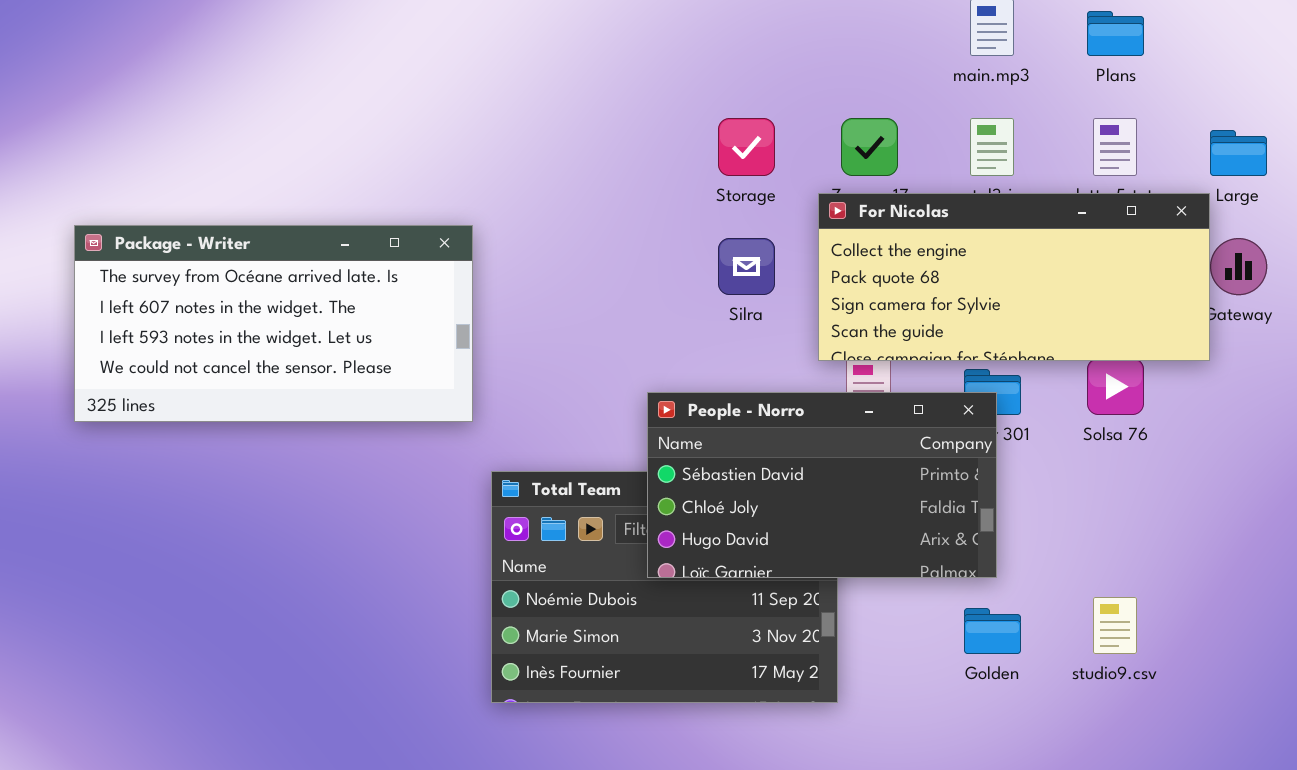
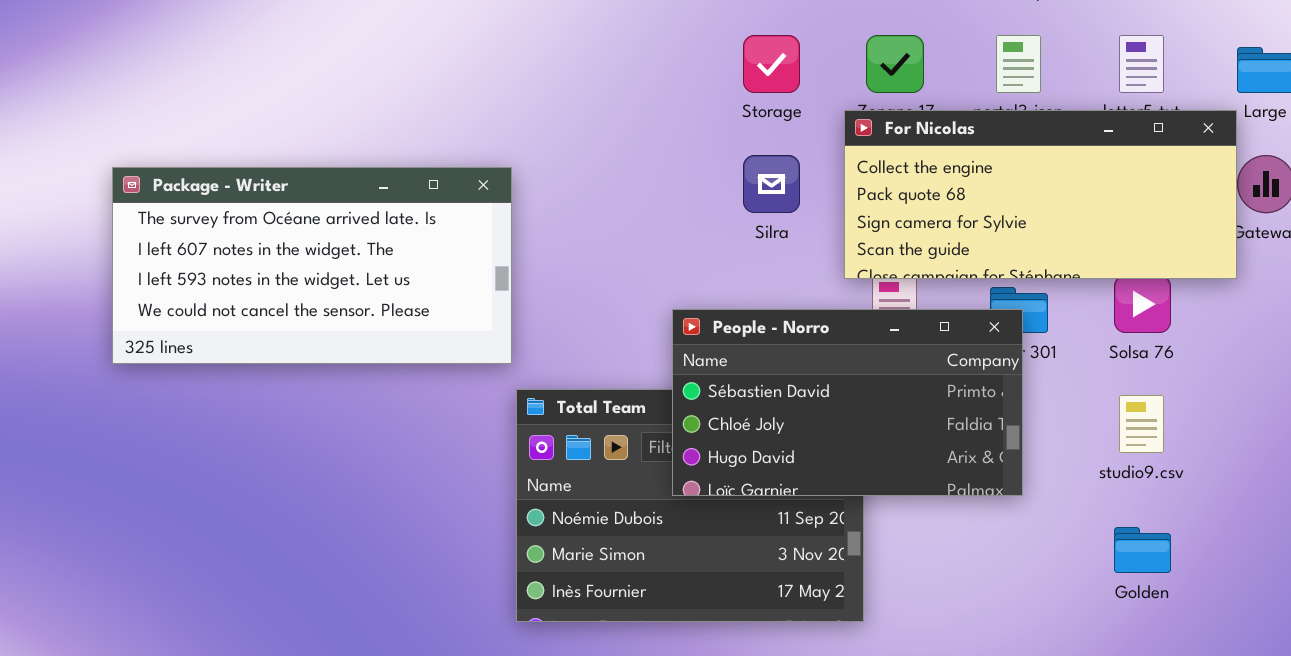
Package - Writer: [74,225,473,422] -> [112,167,512,364], moved
studio9.csv: [1093,597,1137,654] -> [1119,395,1164,453], moved
Golden: [964,608,1021,654] -> [1114,527,1171,573], moved

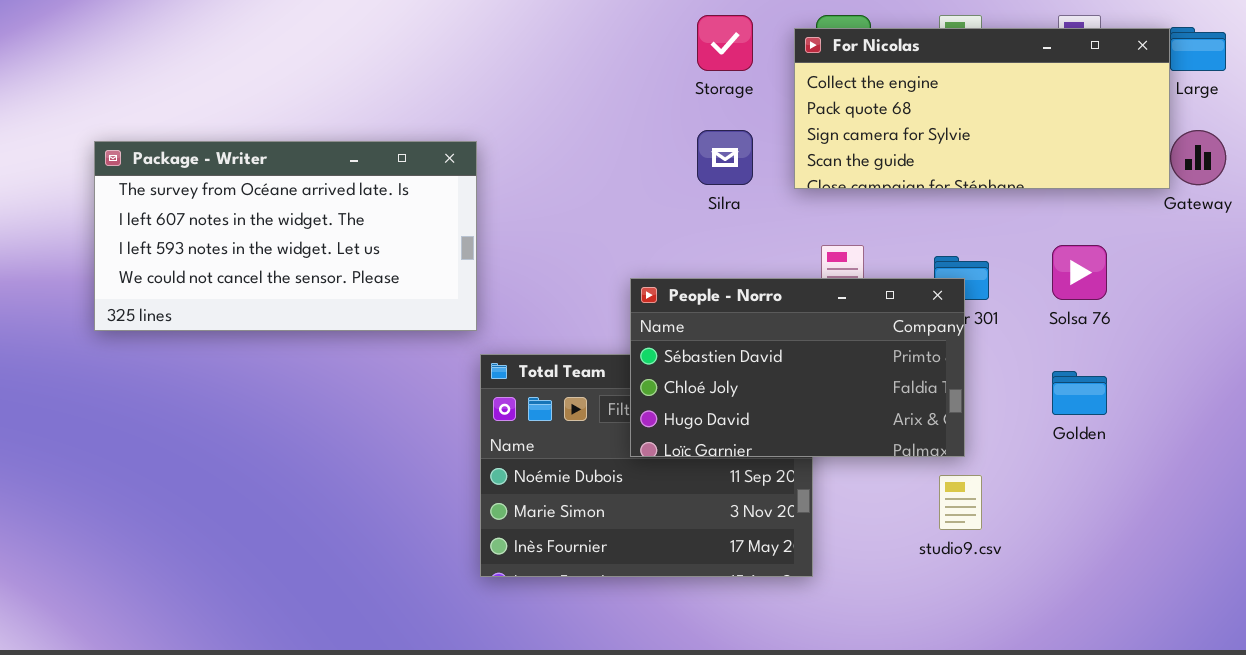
For Nicolas: [844,110,1237,279] -> [794,28,1170,189], moved
studio9.csv: [1119,395,1164,453] -> [939,475,982,530], moved
Golden: [1114,527,1171,573] -> [1052,371,1107,415], moved

